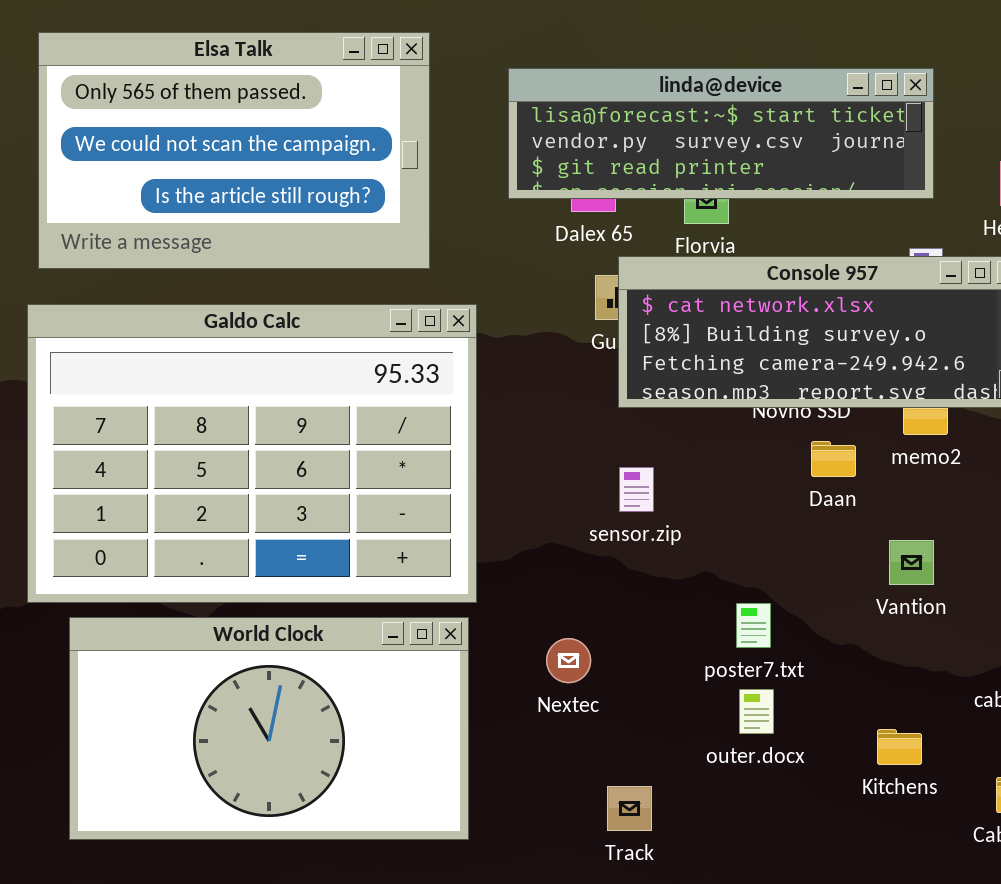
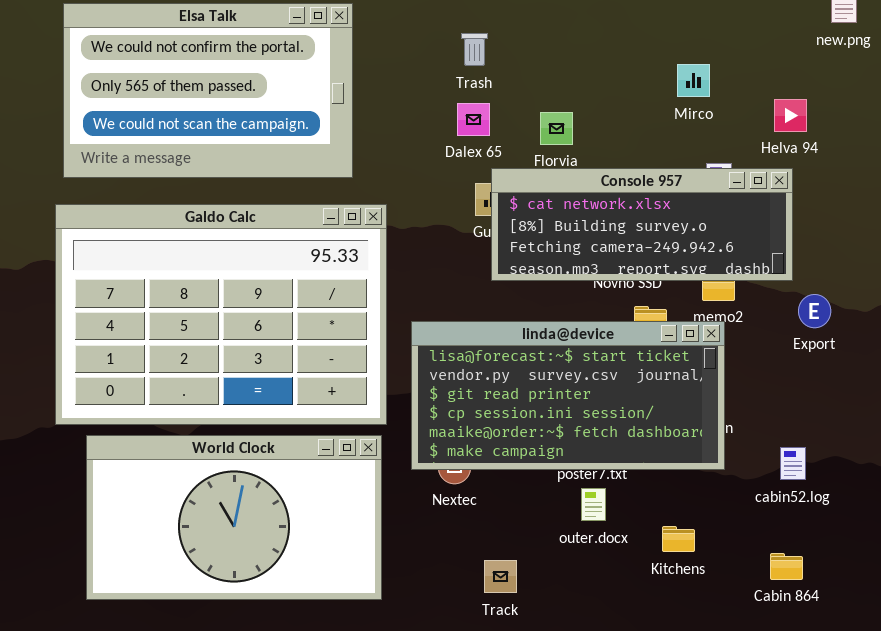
Elsa Talk: [38,32,430,269] -> [63,3,353,178], scrolled up 1 row
linda@device: [508,68,934,199] -> [411,321,725,470], moved, resized
Kitchens: [877,729,922,765] -> [662,526,695,552], moved

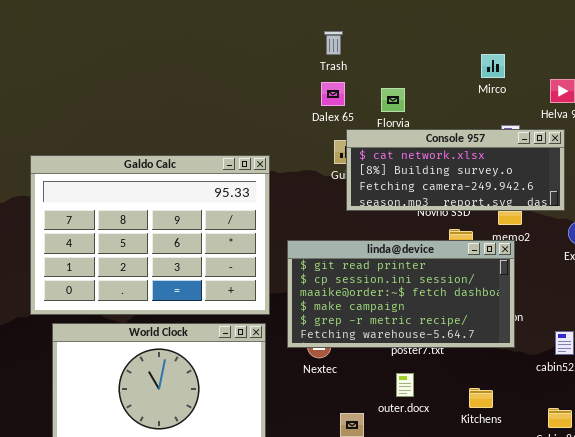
Elsa Talk: [63,3,353,178] -> none, closed
linda@device: [411,321,725,470] -> [287,240,515,348], scrolled down 2 rows
outer.docx: [581,488,606,521] -> [396,373,414,397], moved

